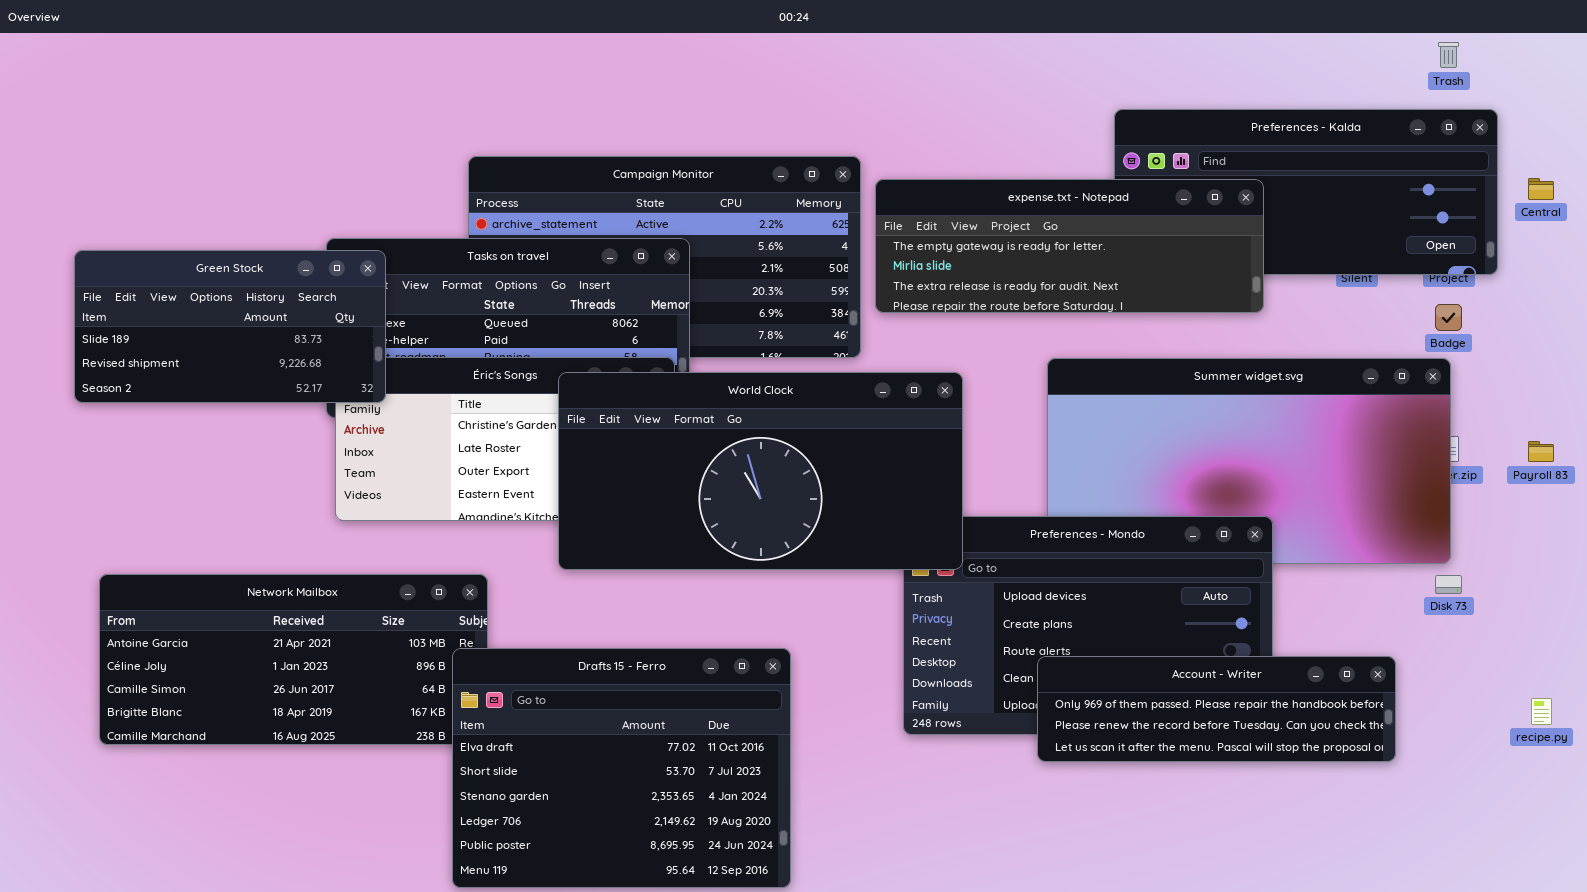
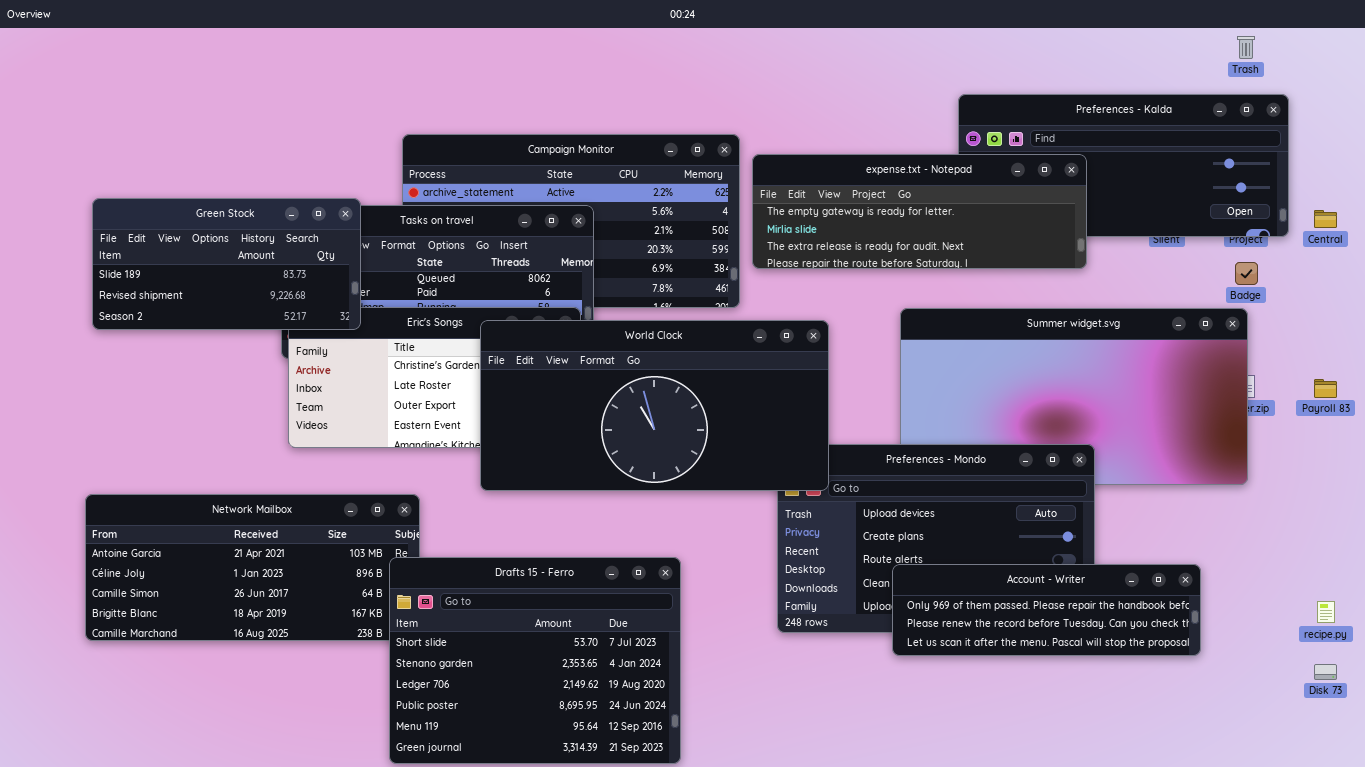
Central: [1528,178,1554,200] -> [1314,210,1337,228], moved
Green Stock: [74,250,386,403] -> [92,198,361,330], moved
Disk 73: [1435,575,1462,594] -> [1314,664,1337,680], moved
Drafts 15 - Ferro: [452,648,791,888] -> [389,557,681,764], scrolled down 1 row

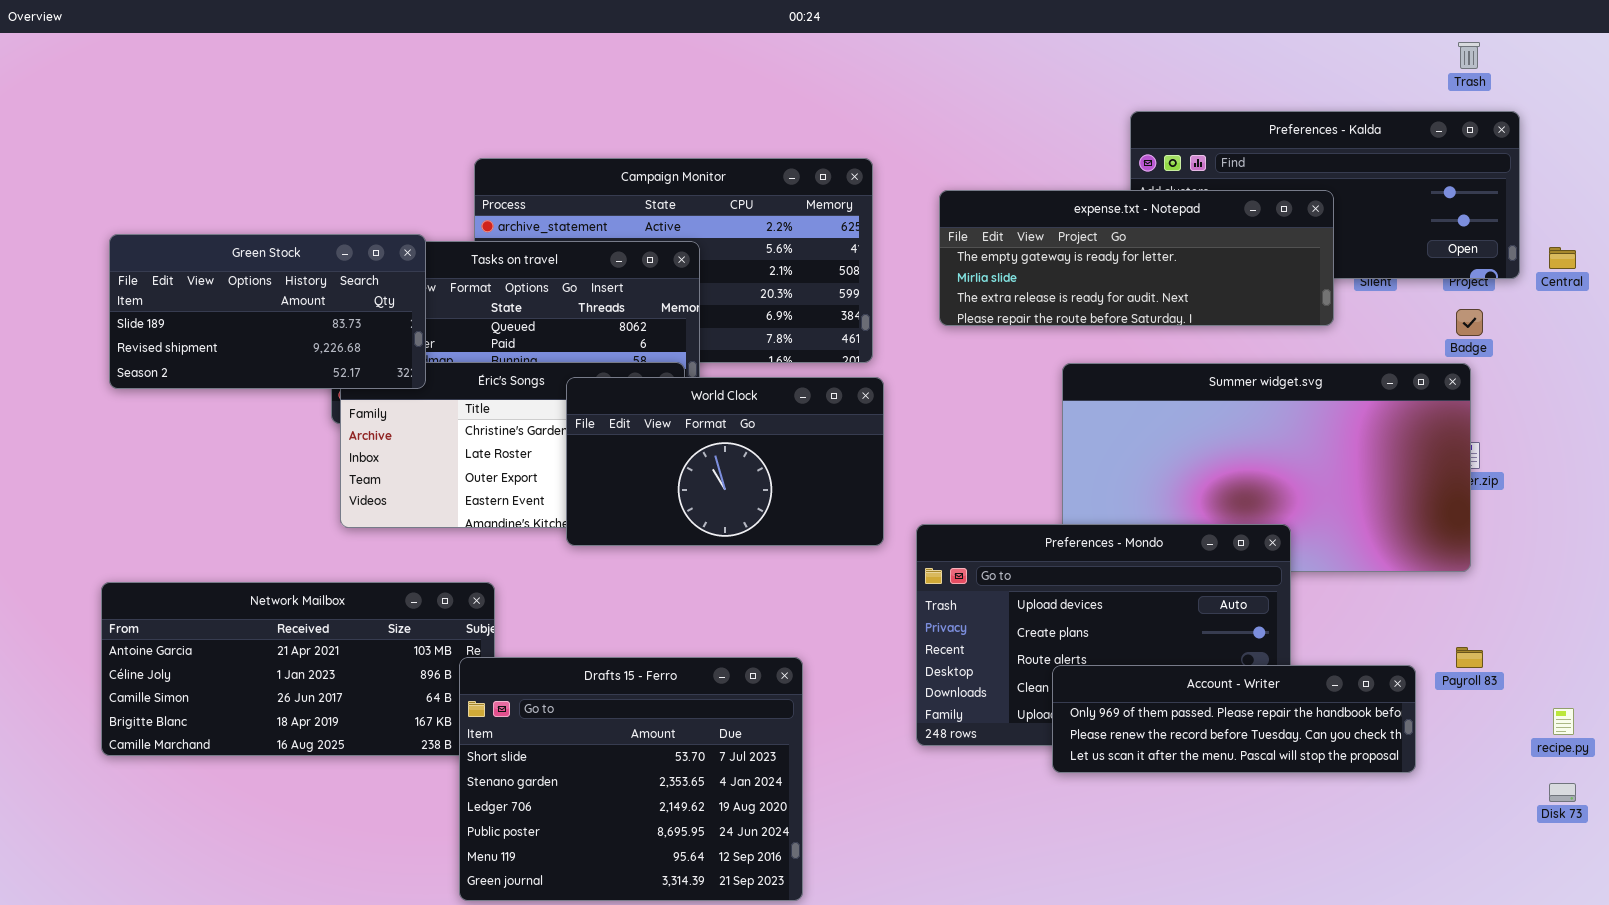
expense.txt - Notepad: [752,154,1087,269] -> [939,190,1334,326], moved
World Clock: [480,320,829,491] -> [566,377,884,546], resized
Payroll 83: [1314,379,1337,398] -> [1456,647,1483,668], moved

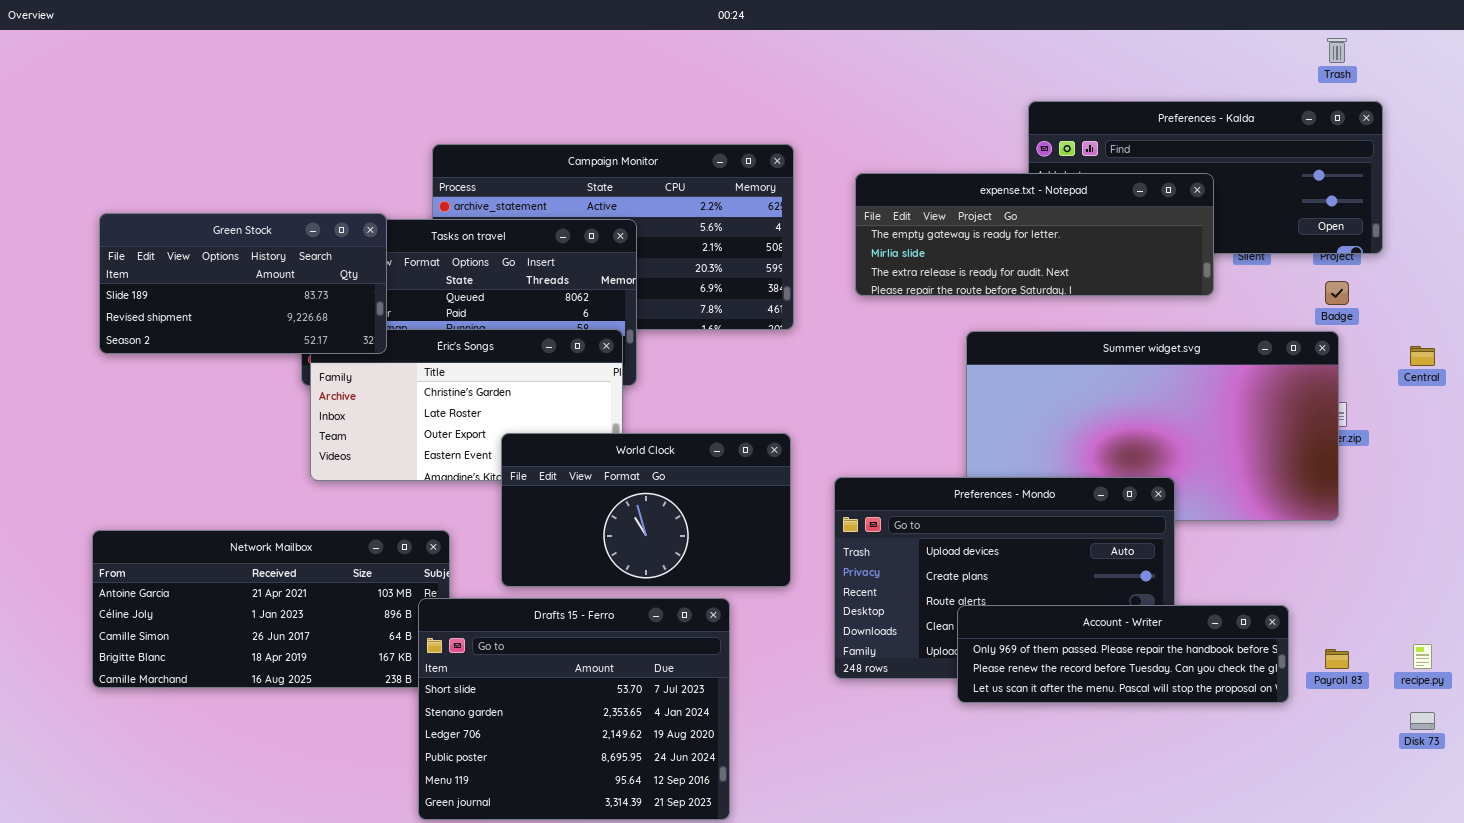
Central: [1549,247,1576,269] -> [1410,346,1435,366], moved
World Clock: [566,377,884,546] -> [501,433,791,587], moved
Payroll 83: [1456,647,1483,668] -> [1325,649,1349,669], moved

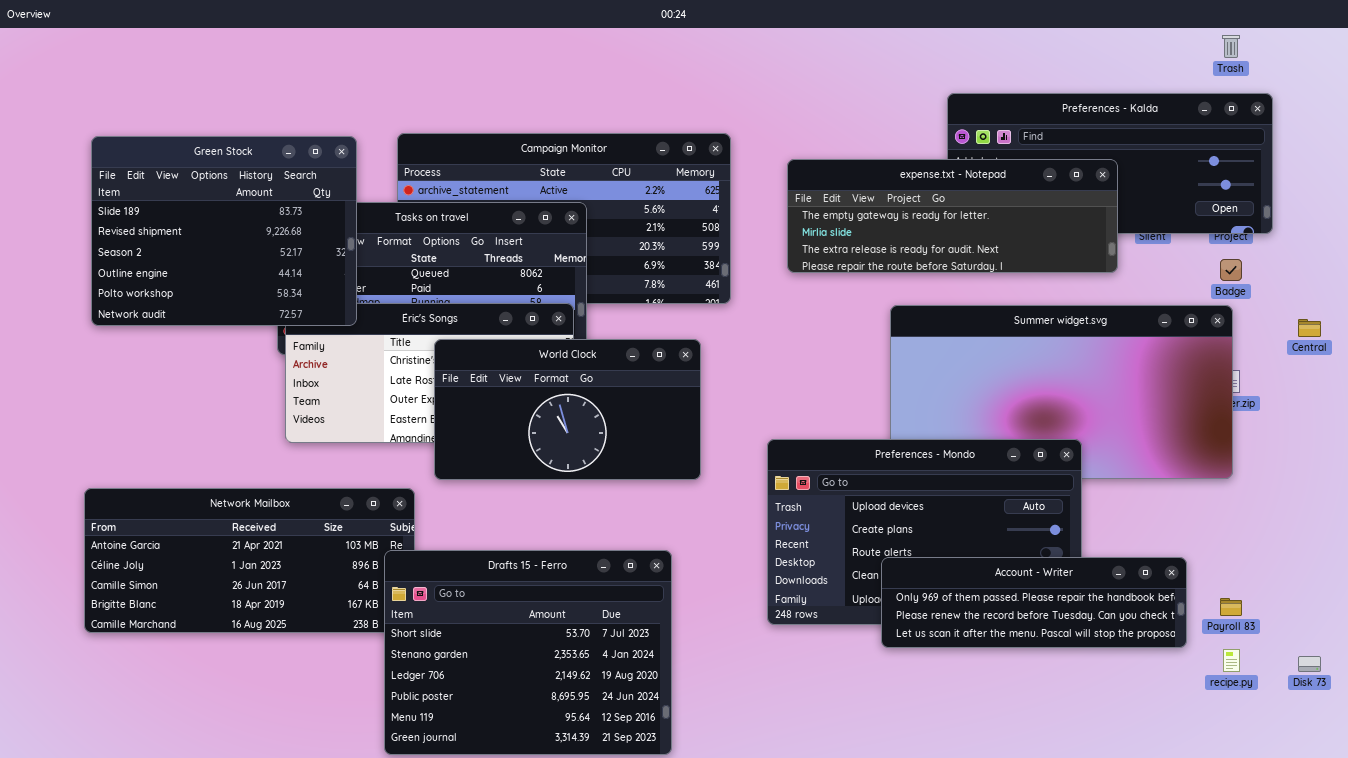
Green Stock: [99,213,387,354] -> [91,136,357,326], resized
World Clock: [501,433,791,587] -> [434,339,701,480], moved
recipe.py: [1413,644,1432,669] -> [1223,649,1240,672], moved

